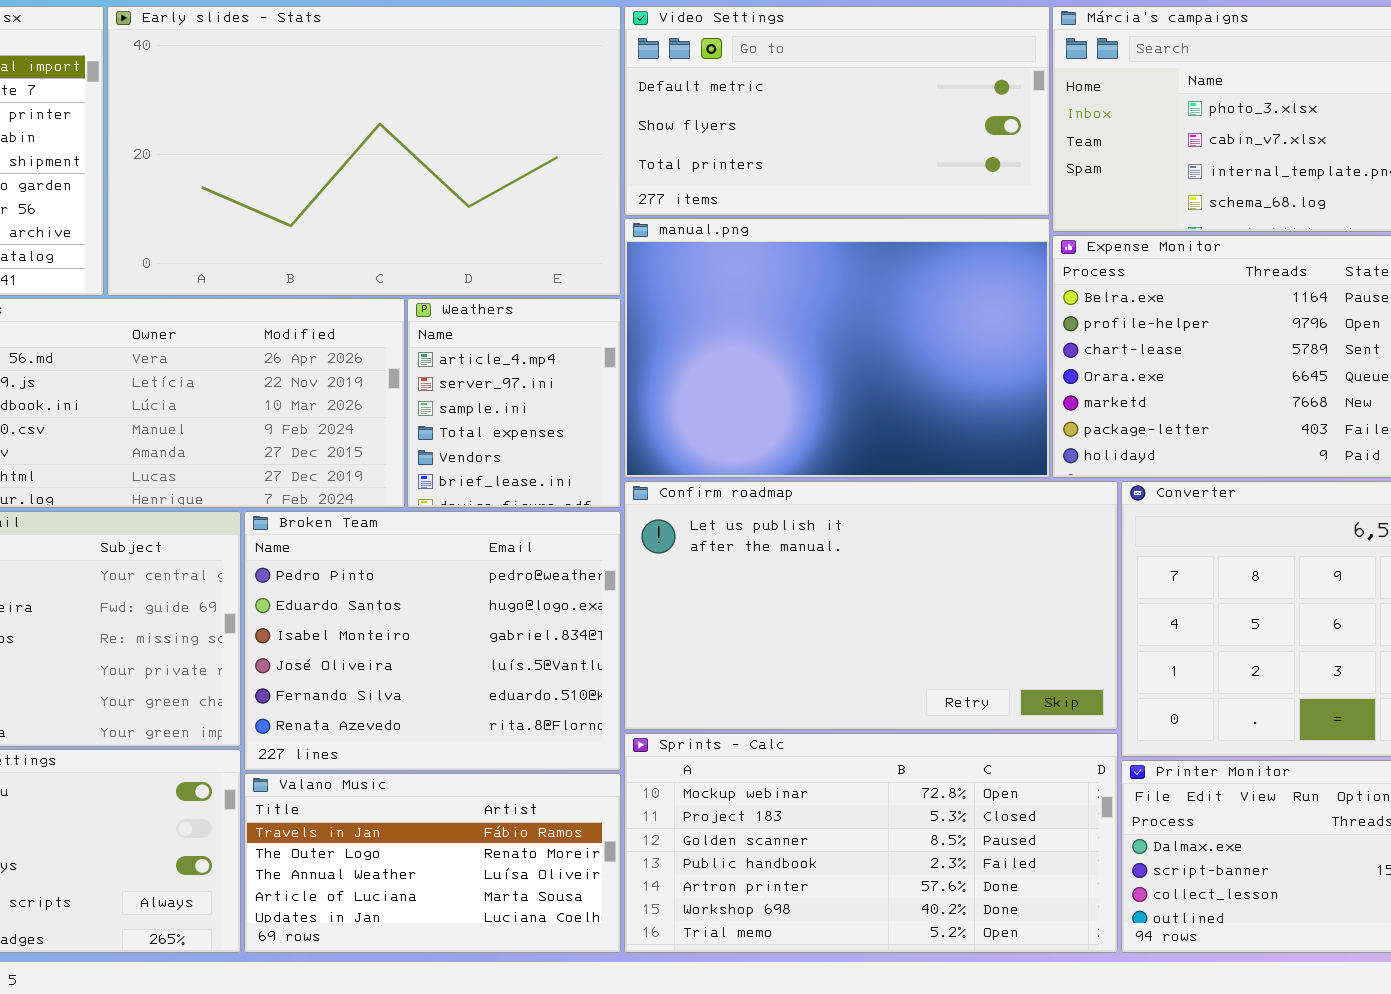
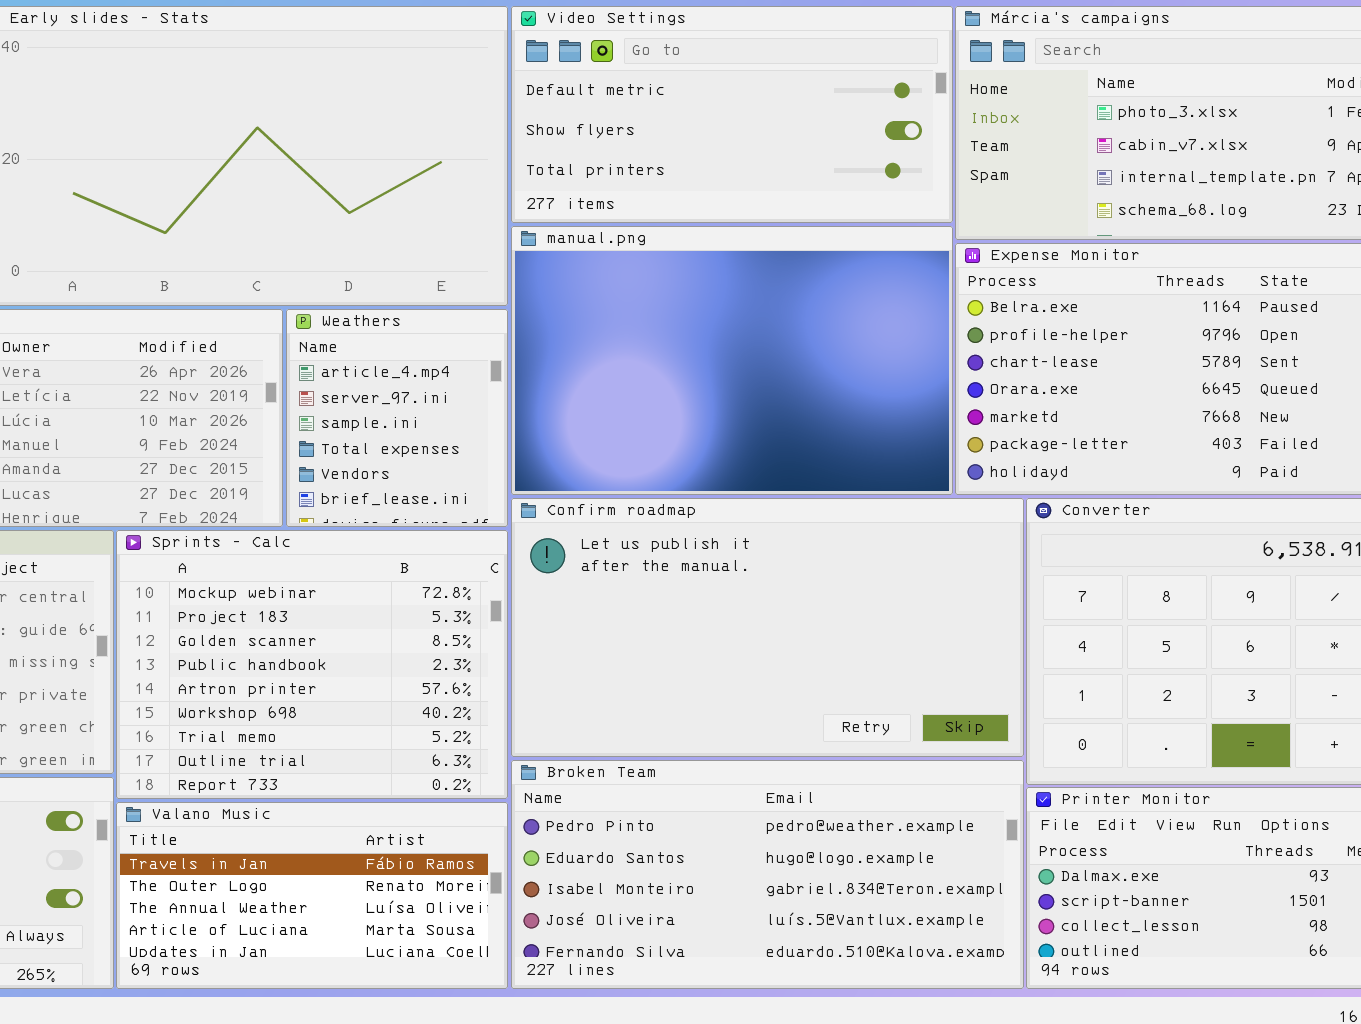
Broken Team: [244,511,621,771] -> [511,760,1024,989], moved, resized
Sprints - Calc: [624,733,1118,953] -> [116,530,508,799], moved, resized

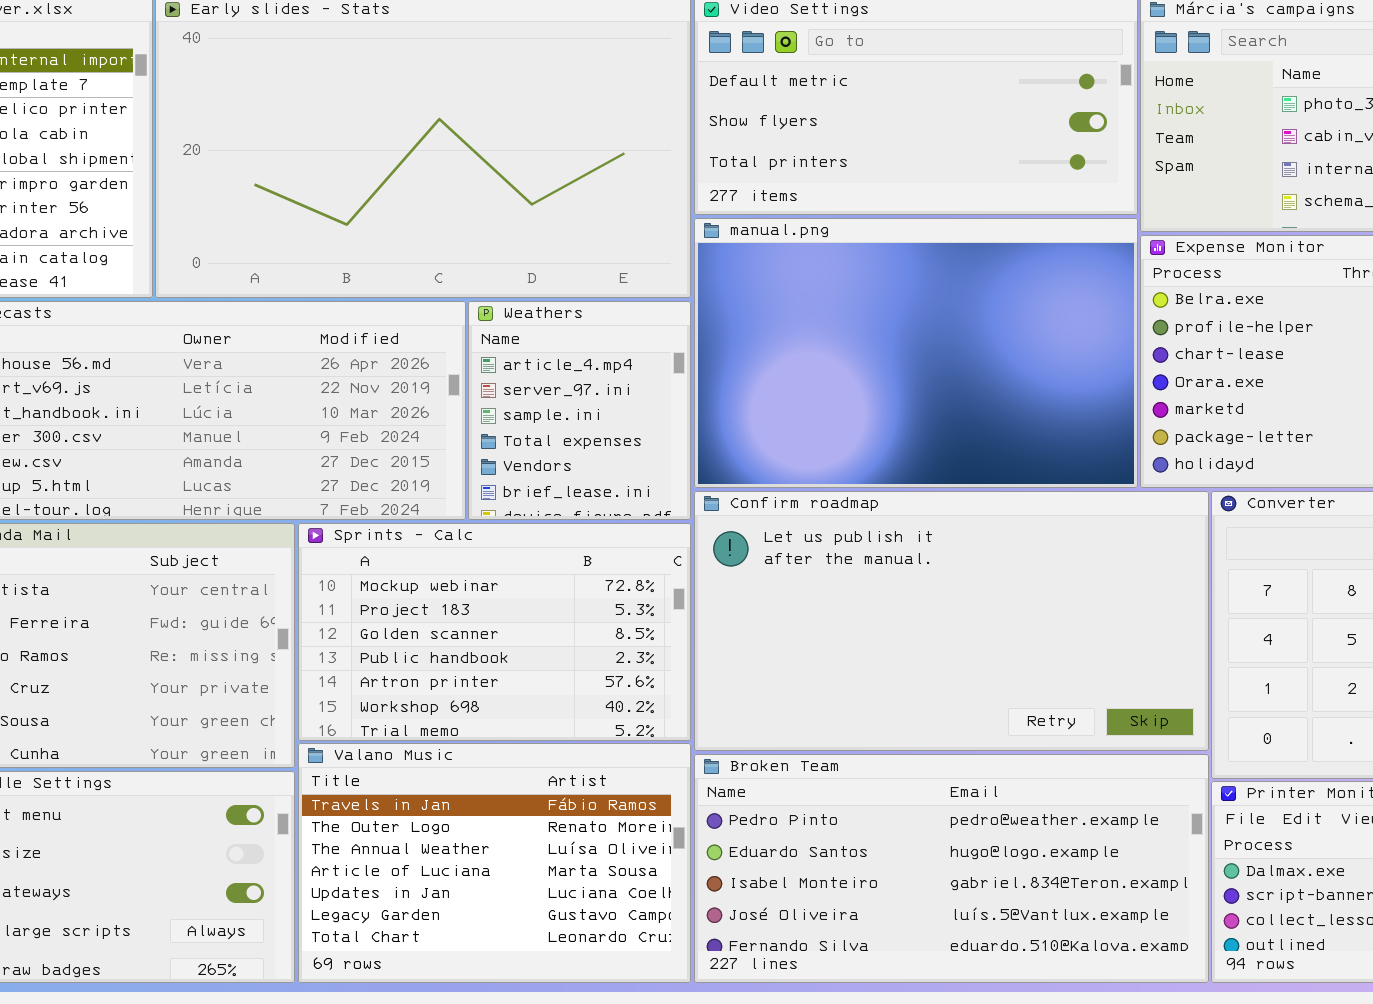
Sprints - Calc: [116,530,508,799] -> [298,523,691,741], resized
Valano Music: [116,802,508,989] -> [298,743,691,983], resized

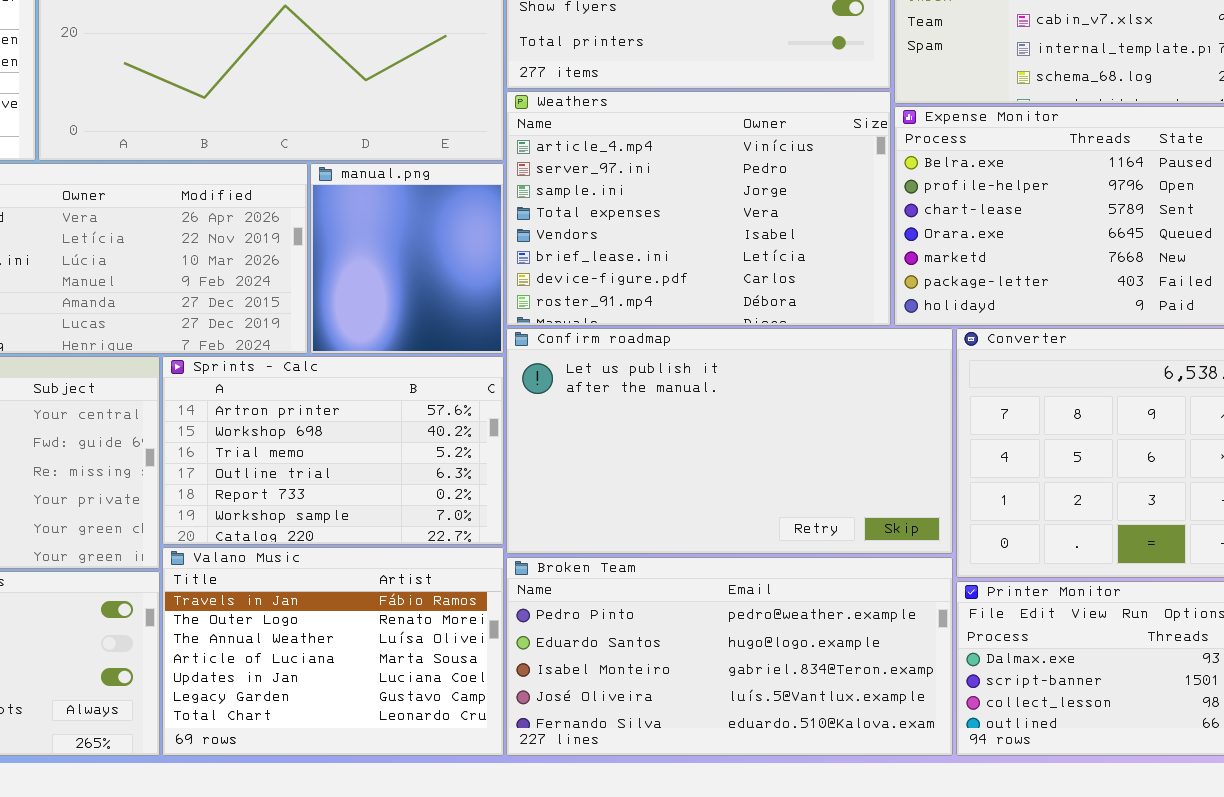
manual.png: [694,218,1138,488] -> [310,163,504,354], moved, resized
Weathers: [468,301,691,520] -> [506,91,891,326], moved, resized
Sprints - Calc: [298,523,691,741] -> [162,356,504,545], scrolled down 4 rows

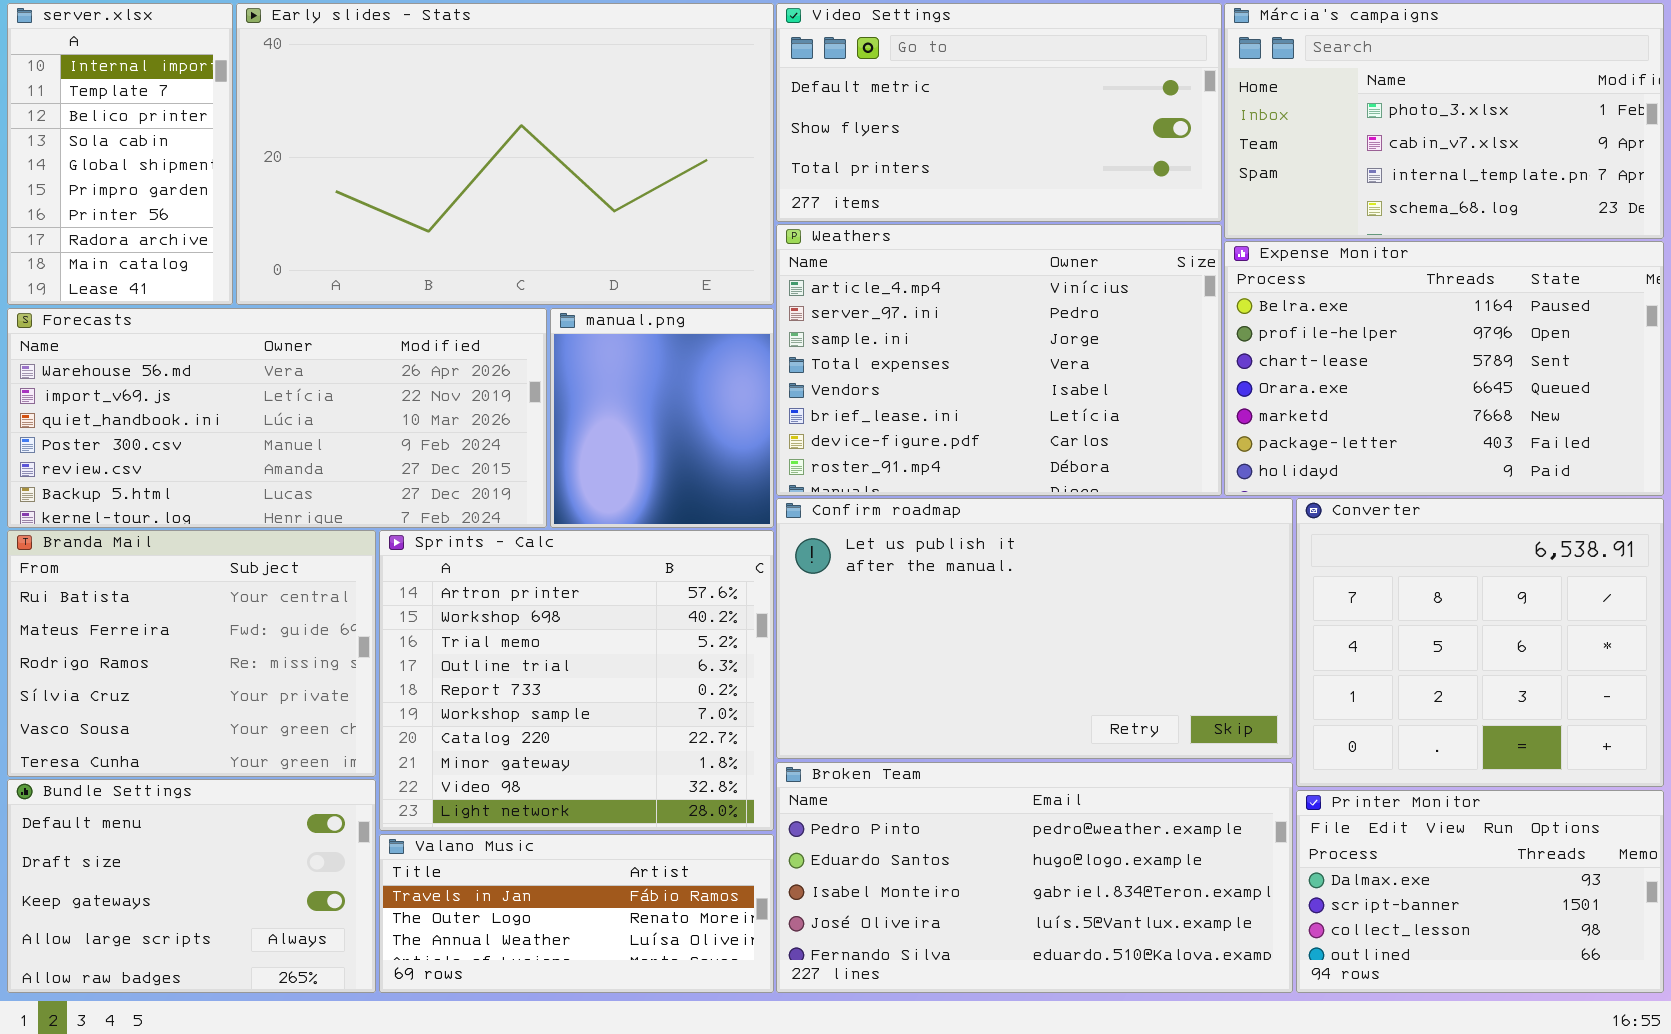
Sprints - Calc: [162,356,504,545] -> [379,530,774,831], resized
Valano Music: [162,547,504,756] -> [379,834,774,993], resized

